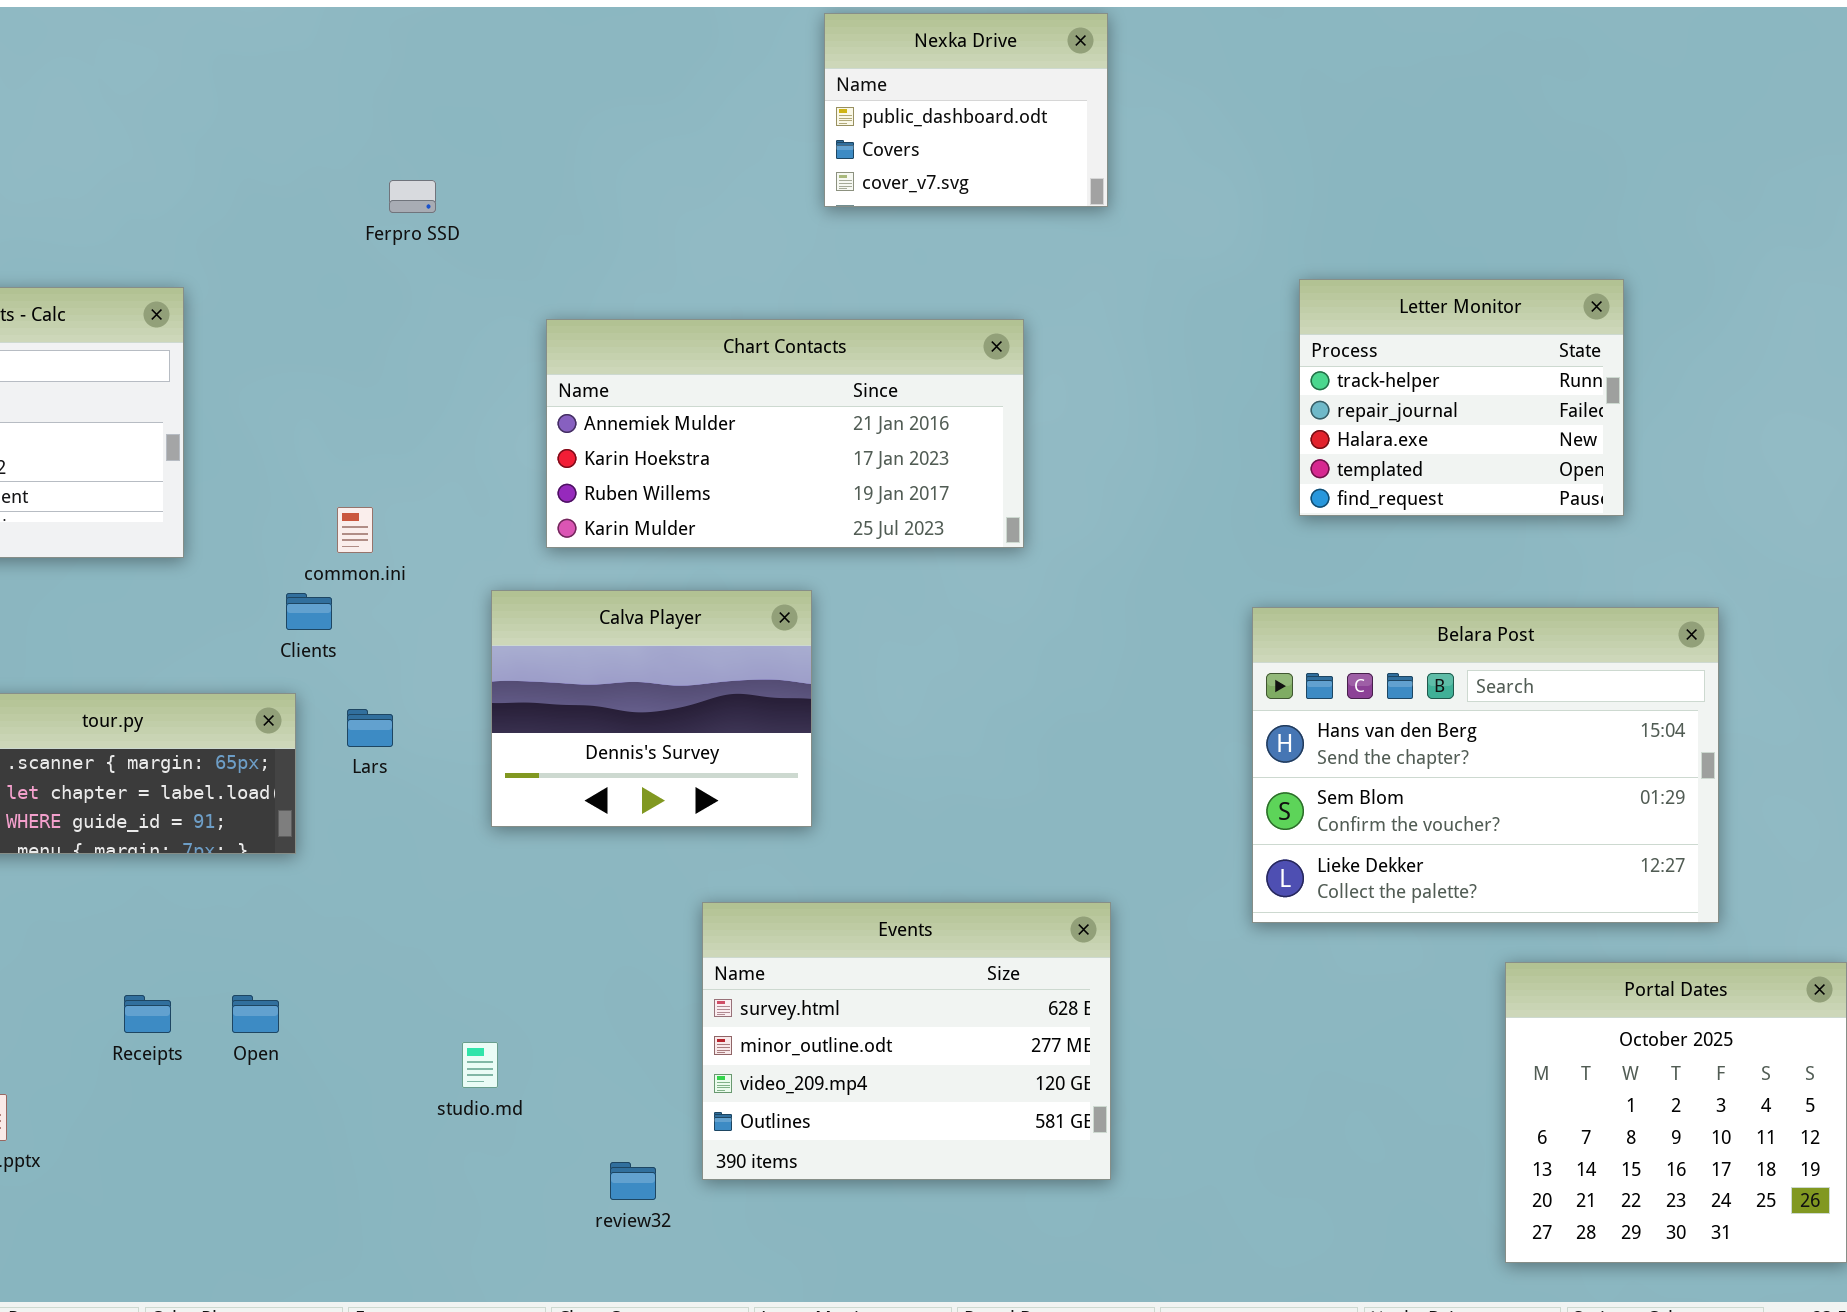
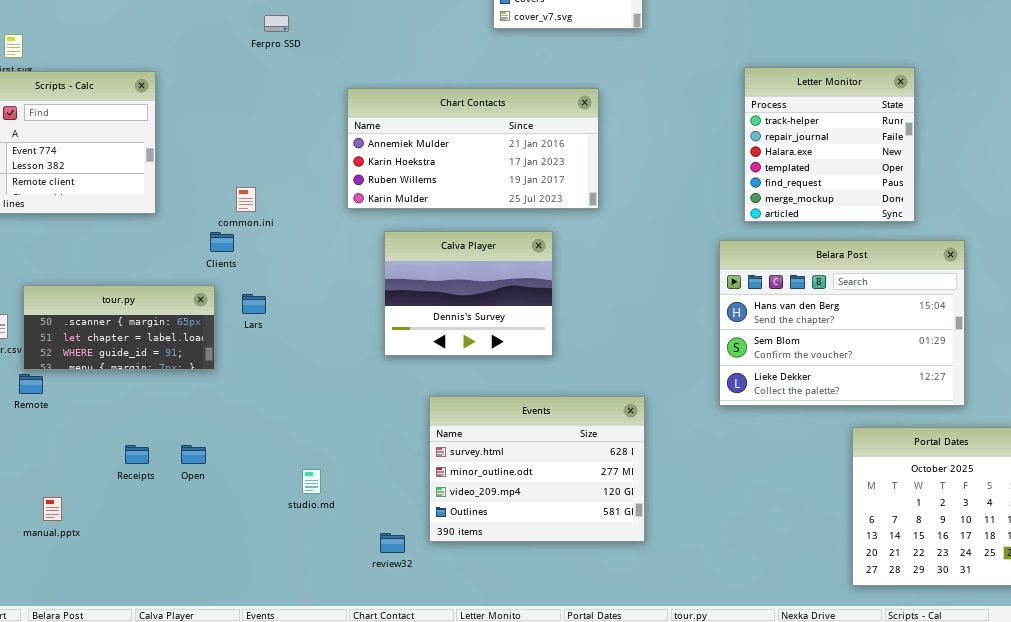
Letter Monitor: [1299,279,1624,516] -> [744,67,915,222], resized
Calva Player: [491,590,812,827] -> [384,231,553,356], moved

